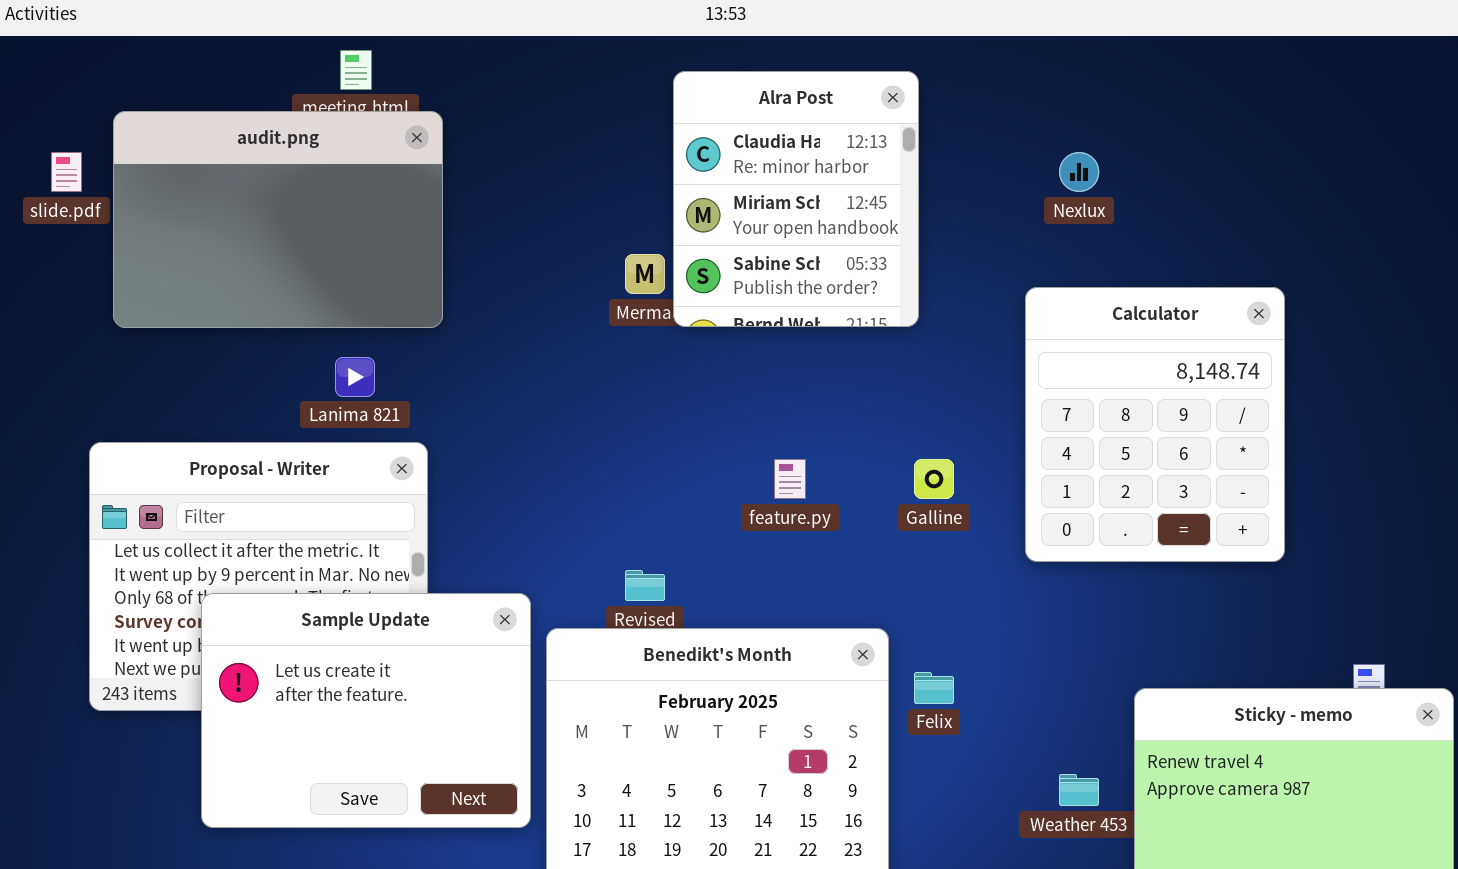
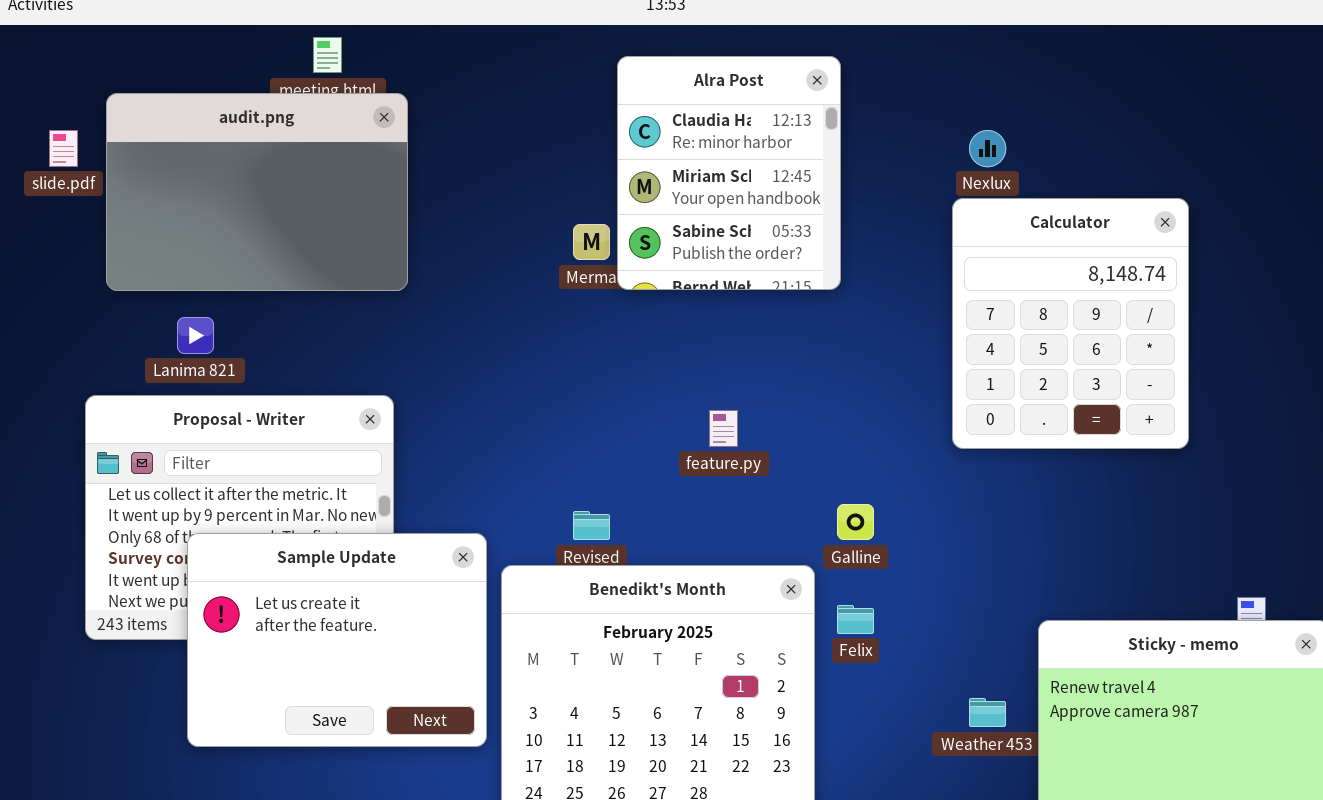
Calculator: [1025,287,1285,562] -> [952,198,1189,449], moved
Lanima 821: [335,357,375,397] -> [177,317,214,354], moved
Galline: [914,459,954,499] -> [837,504,874,540], moved

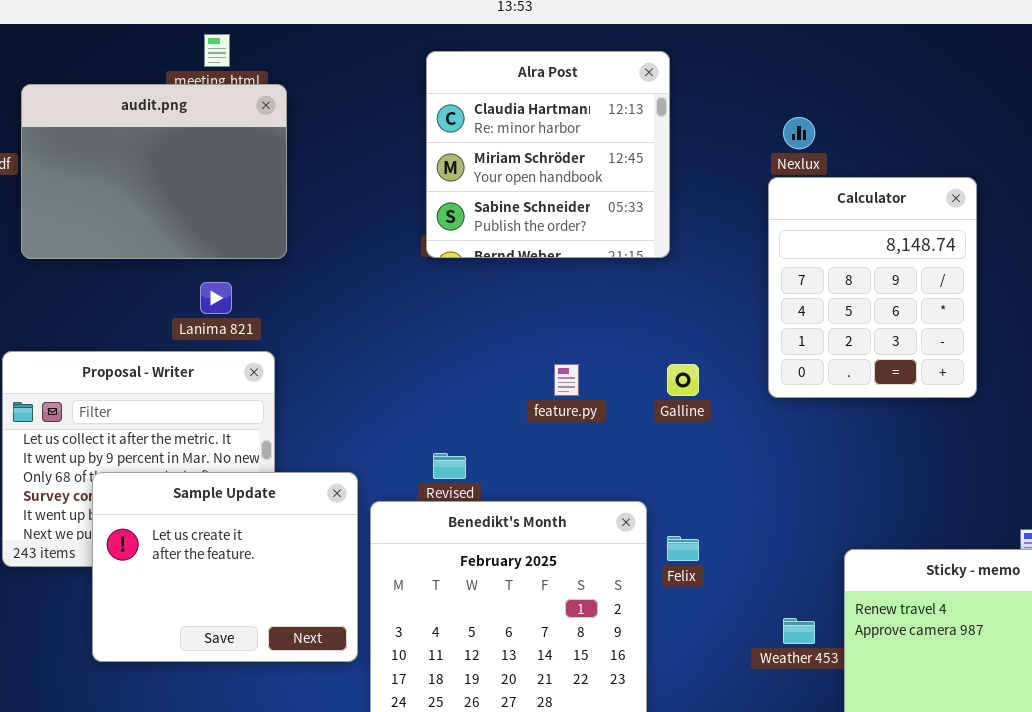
Alra Post: [617,56,841,290] -> [426,51,670,258], resized
Lanima 821: [177,317,214,354] -> [200,282,232,314], moved
Galline: [837,504,874,540] -> [667,364,699,396], moved

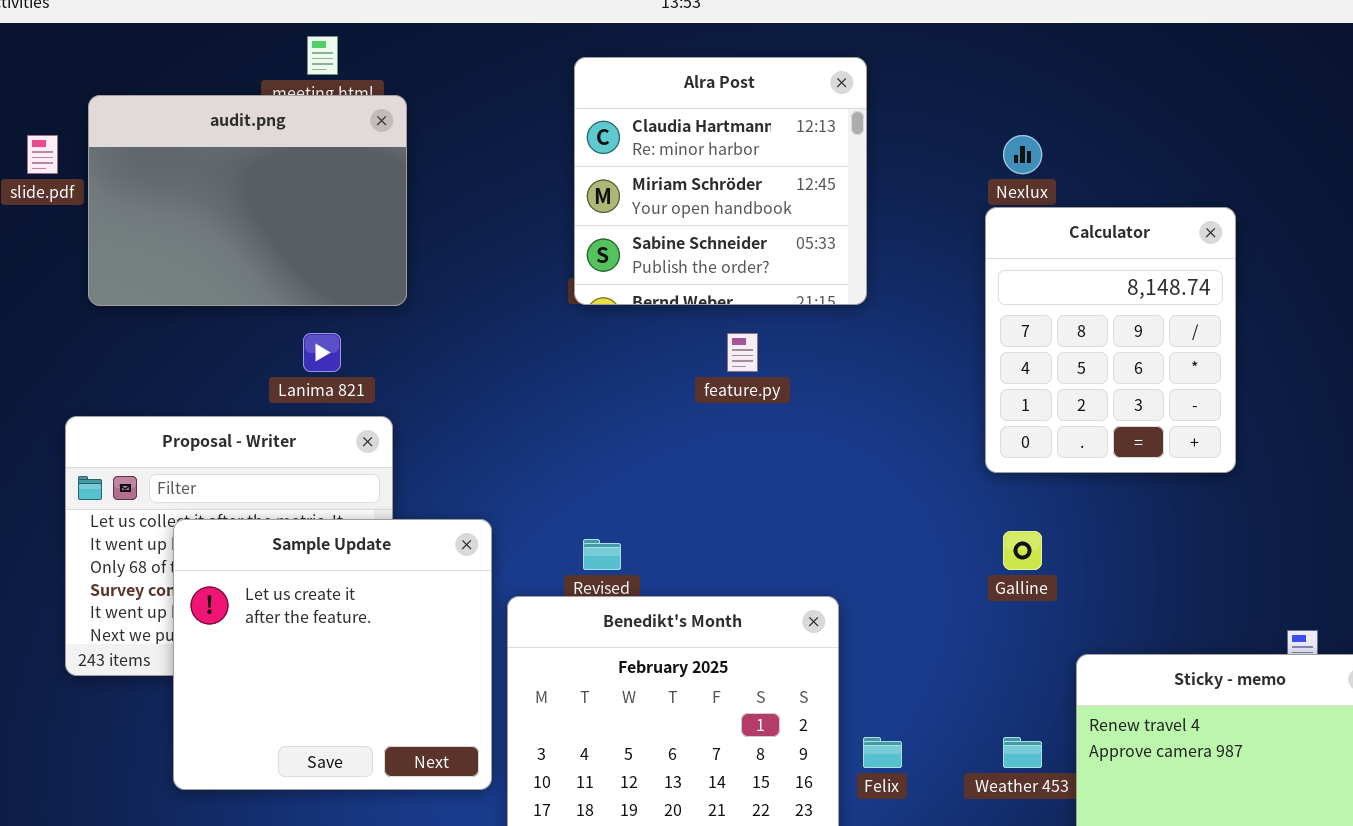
feature.py: [554,364,579,396] -> [727,333,758,372], moved
Galline: [667,364,699,396] -> [1003,531,1042,570], moved
Sample Update: [92,472,358,662] -> [173,519,492,790], resized
Felix: [667,536,699,561] -> [863,737,902,768], moved

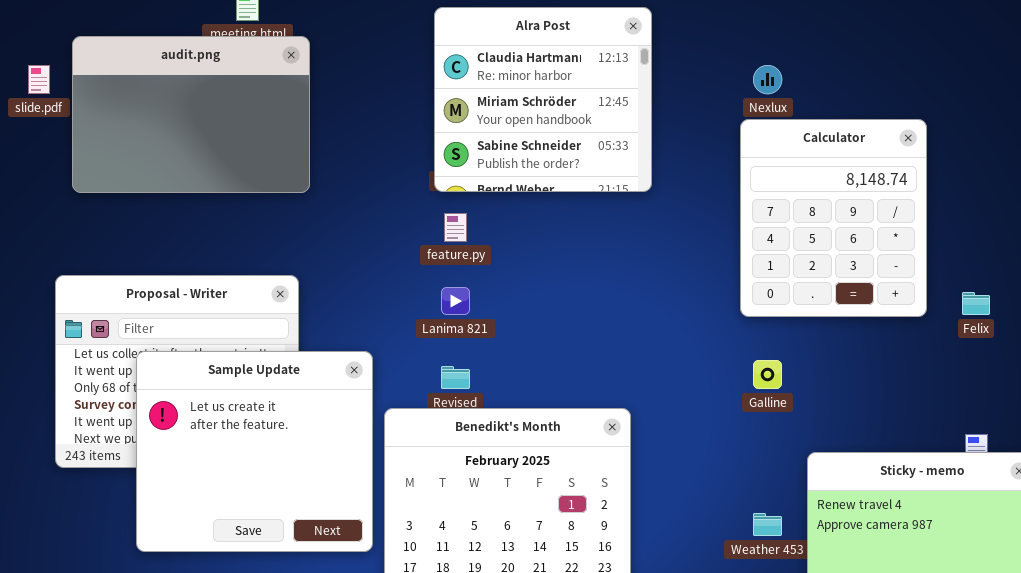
Lanima 821: [303,333,341,372] -> [441,287,470,315], moved
feature.py: [727,333,758,372] -> [444,213,467,242], moved
Felix: [863,737,902,768] -> [962,292,990,315], moved

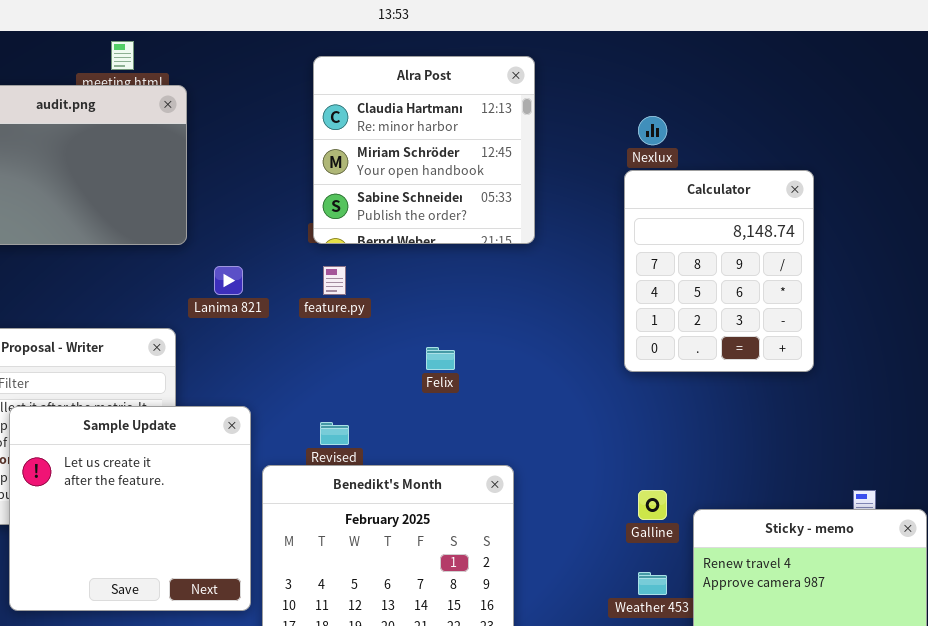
Lanima 821: [441,287,470,315] -> [214,266,243,295], moved
Felix: [962,292,990,315] -> [426,347,455,370], moved
Galline: [753,360,782,389] -> [638,490,667,520], moved

